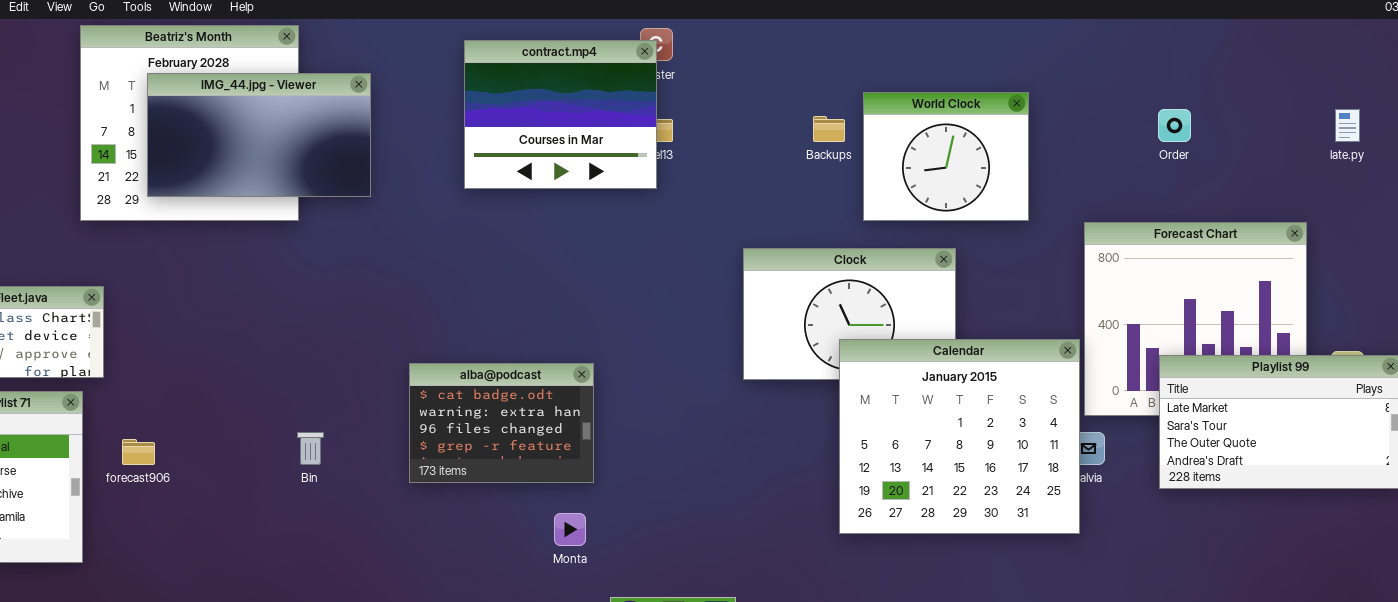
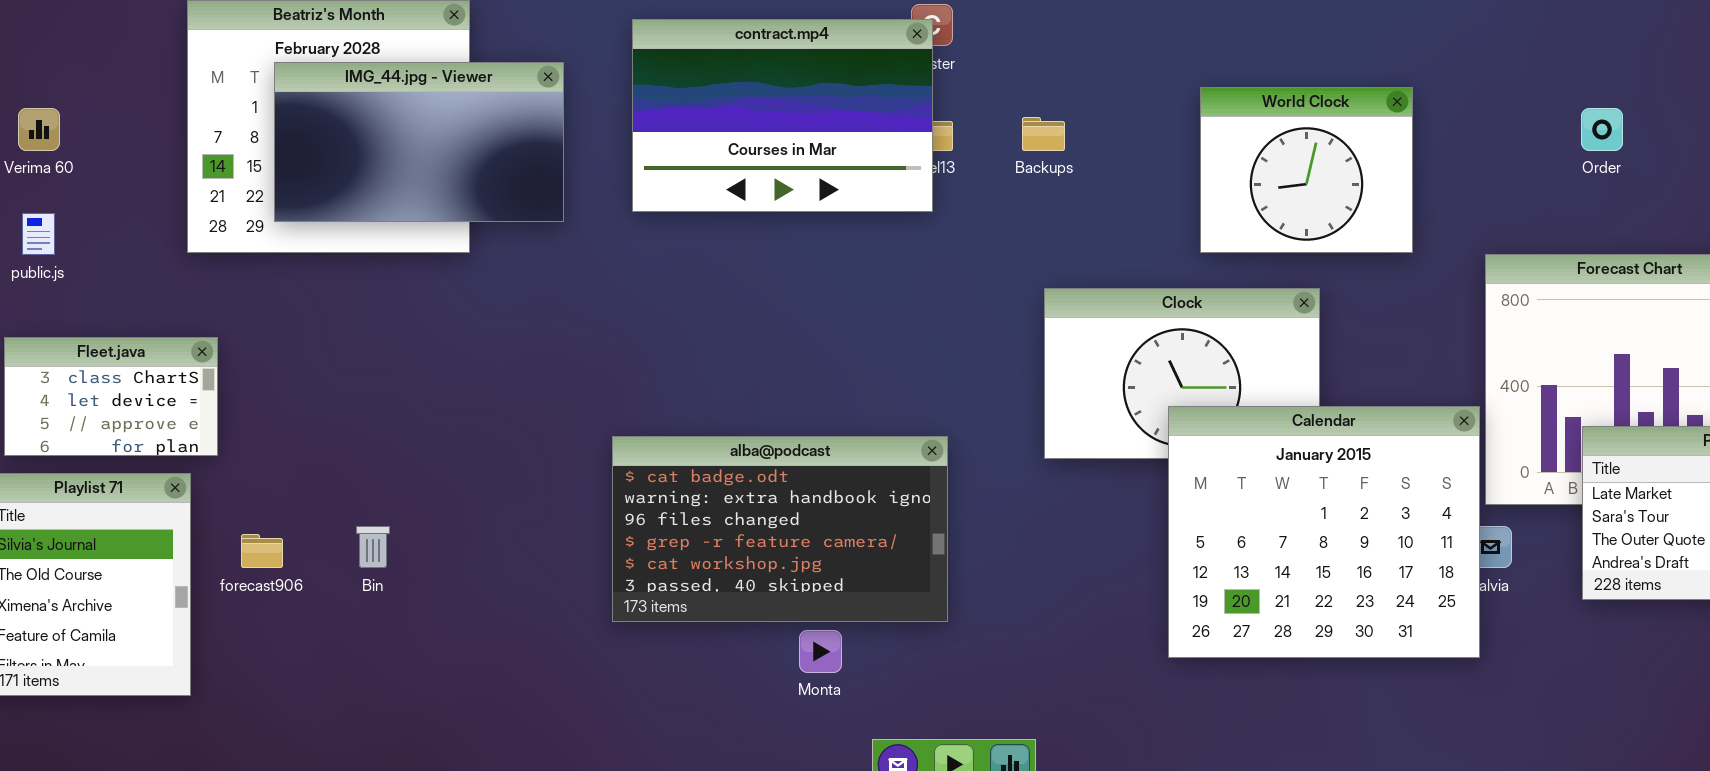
contract.mp4: [464,40,657,189] -> [632,19,933,212], resized
Backups: [813,116,845,142] -> [1022,117,1065,151], moved
alba@podcast: [409,363,594,483] -> [612,436,948,622], resized
Bin: [297,432,324,465] -> [356,526,390,568], moved

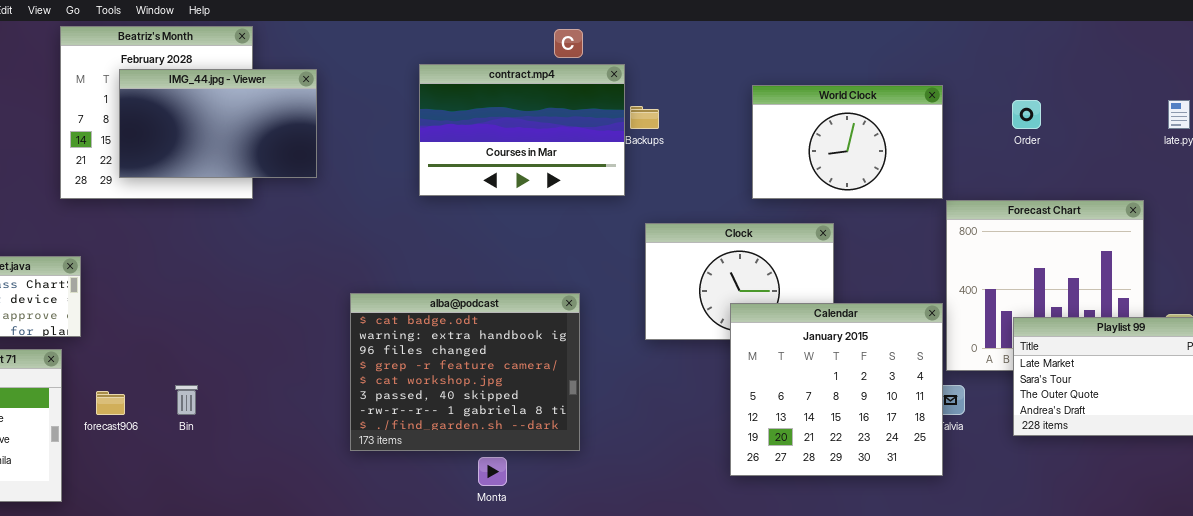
contract.mp4: [632,19,933,212] -> [419,64,625,196], moved
World Clock: [1200,87,1413,253] -> [752,85,943,199], resized
alba@podcast: [612,436,948,622] -> [350,293,580,451], resized

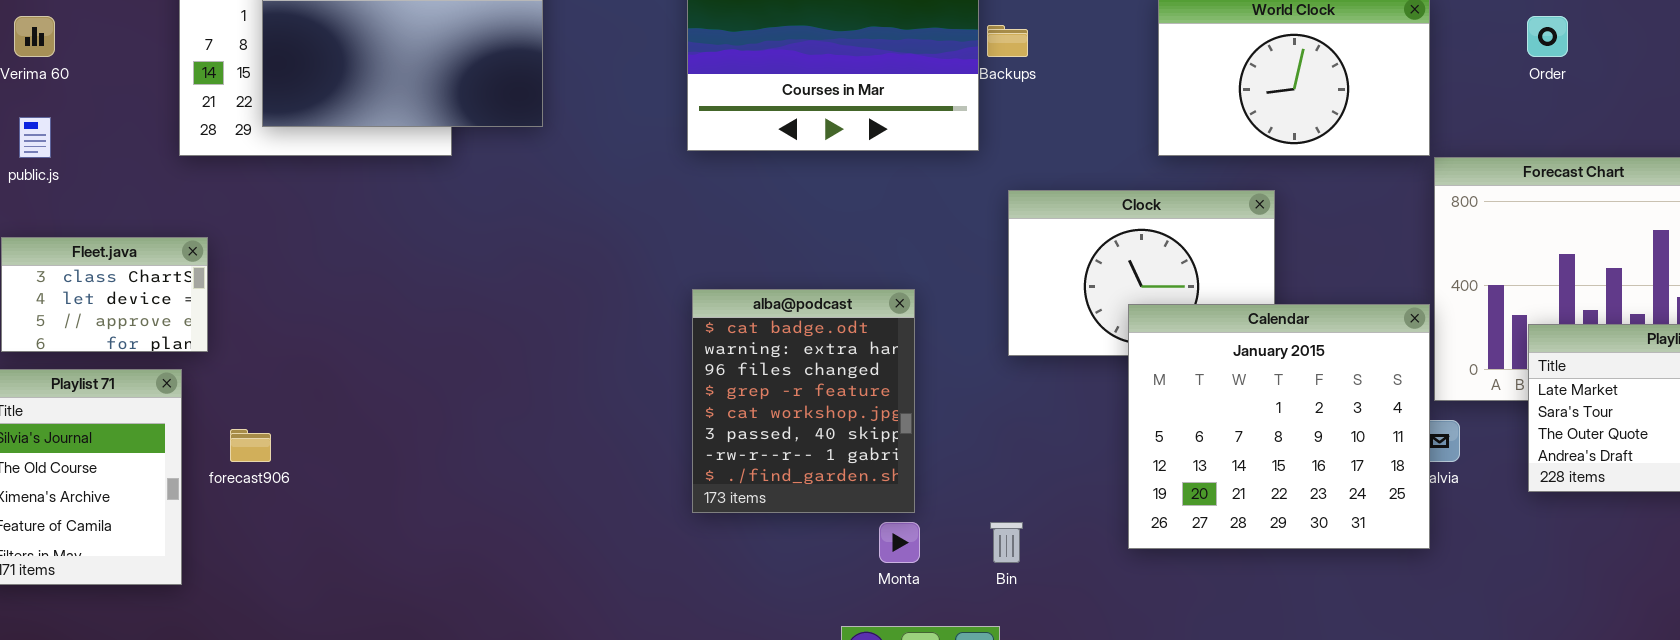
alba@podcast: [350,293,580,451] -> [692,289,915,513], resized
Bin: [175,385,198,415] -> [990,522,1023,563], moved
Monta: [478,457,507,486] -> [879,522,920,563], moved

